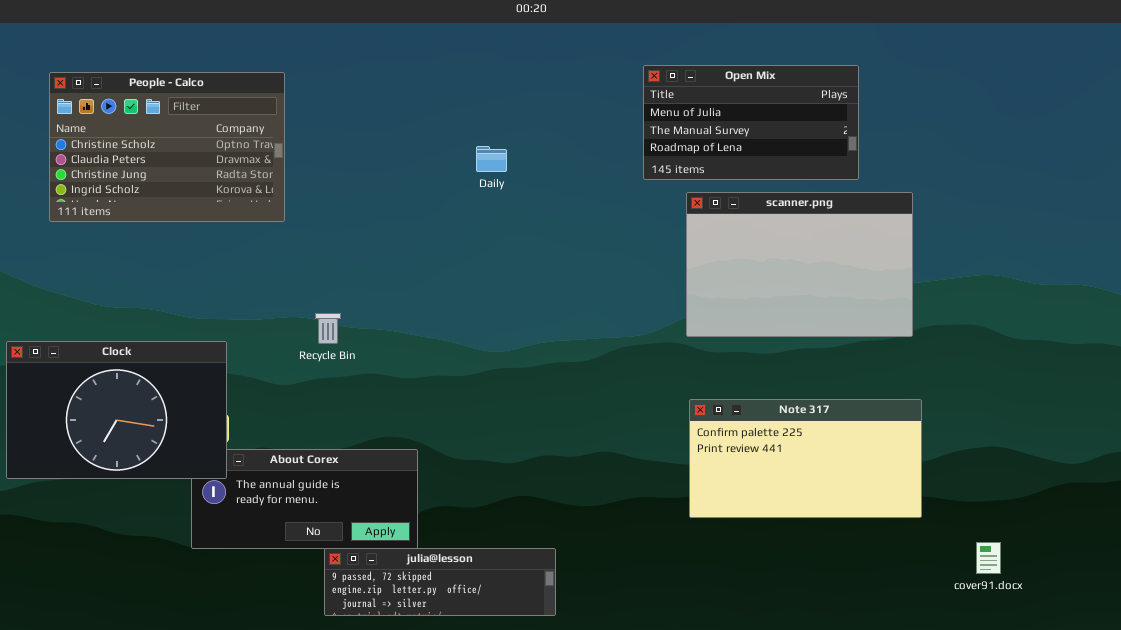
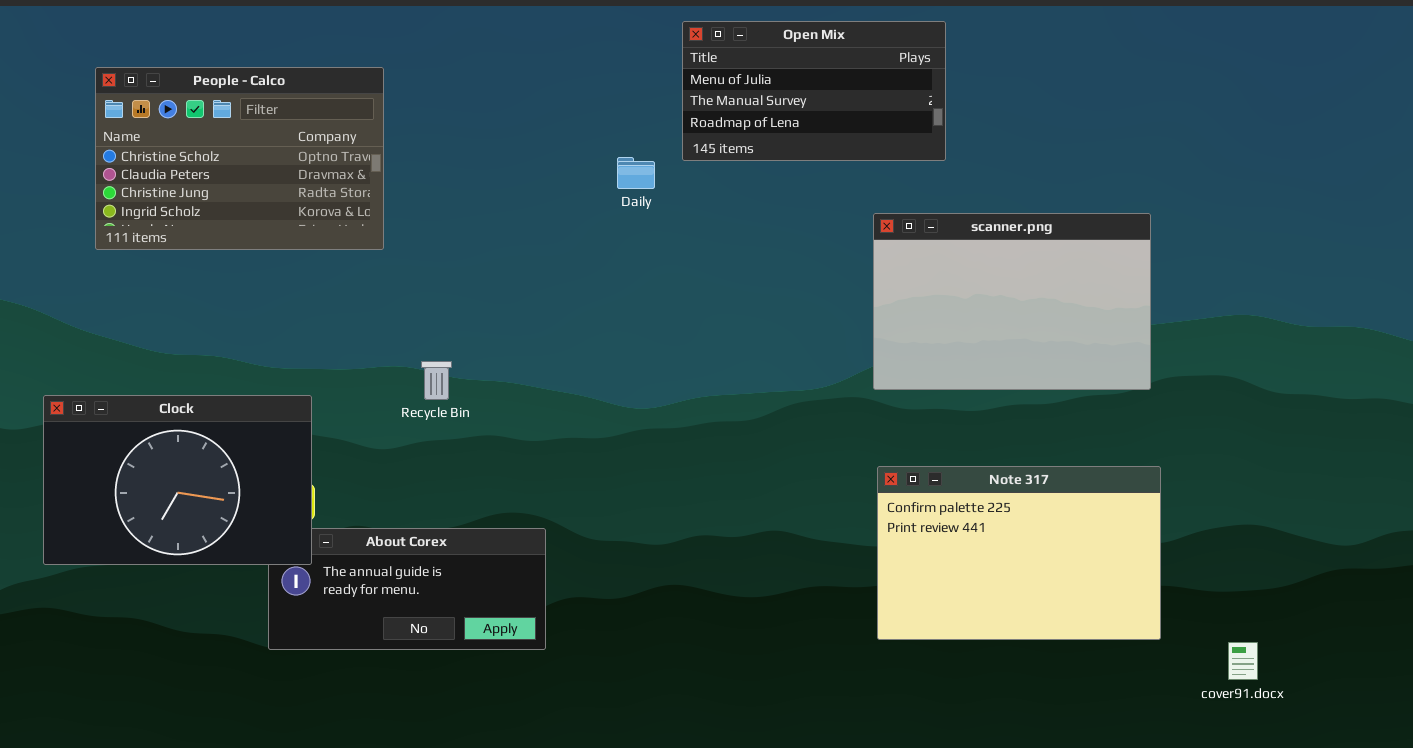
Open Mix: [643,65,859,180] -> [682,21,946,161], moved
Note 317: [689,399,922,518] -> [877,466,1161,640], resized
julia@lesson: [324,548,556,616] -> none, closed

